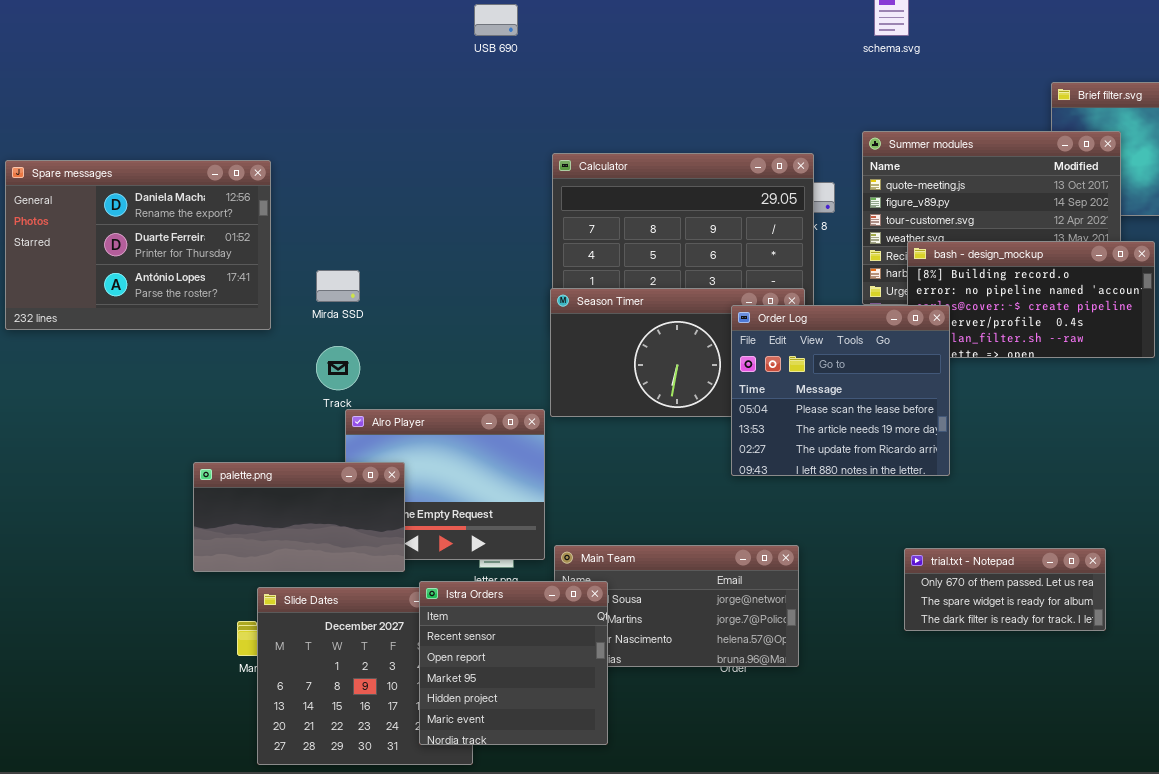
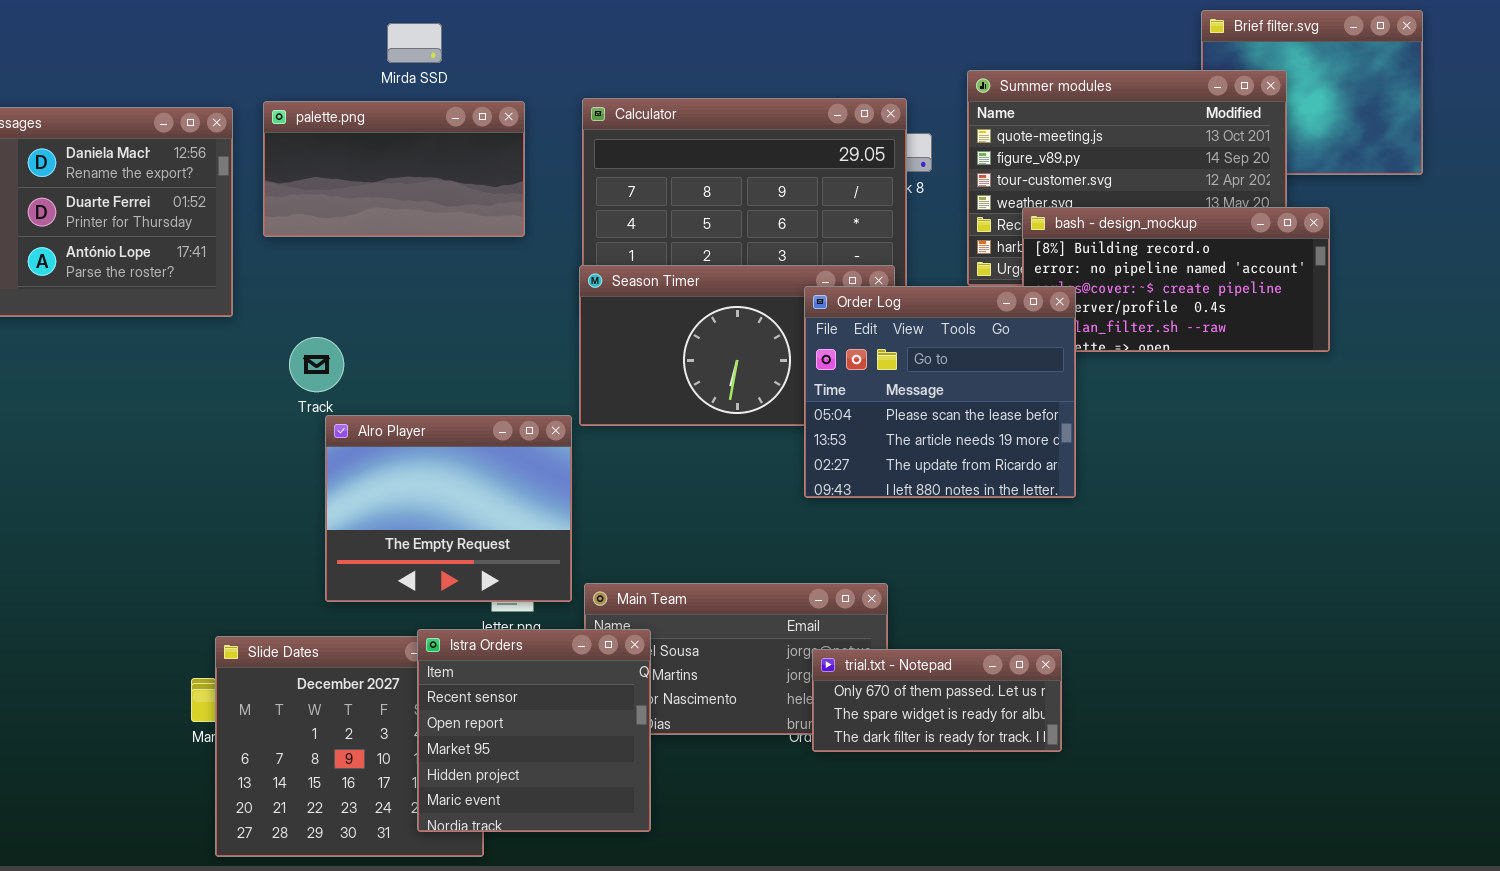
Mirda SSD: [316,270,360,302] -> [387,23,442,63], moved
palette.png: [193,462,405,572] -> [263,101,525,237], moved
trial.txt - Notepad: [904,548,1106,631] -> [812,649,1062,752], moved

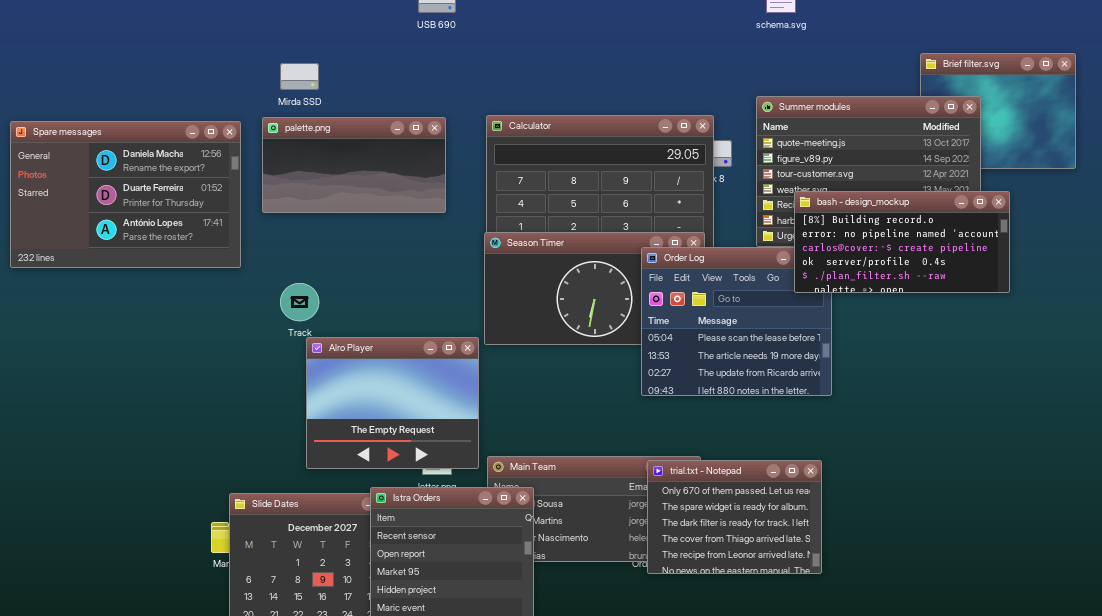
Mirda SSD: [387,23,442,63] -> [280,63,319,90], moved
bash - design_mockup: [1022,207,1330,352] -> [794,191,1010,293], raised
trial.txt - Notepad: [812,649,1062,752] -> [647,460,822,574], resized

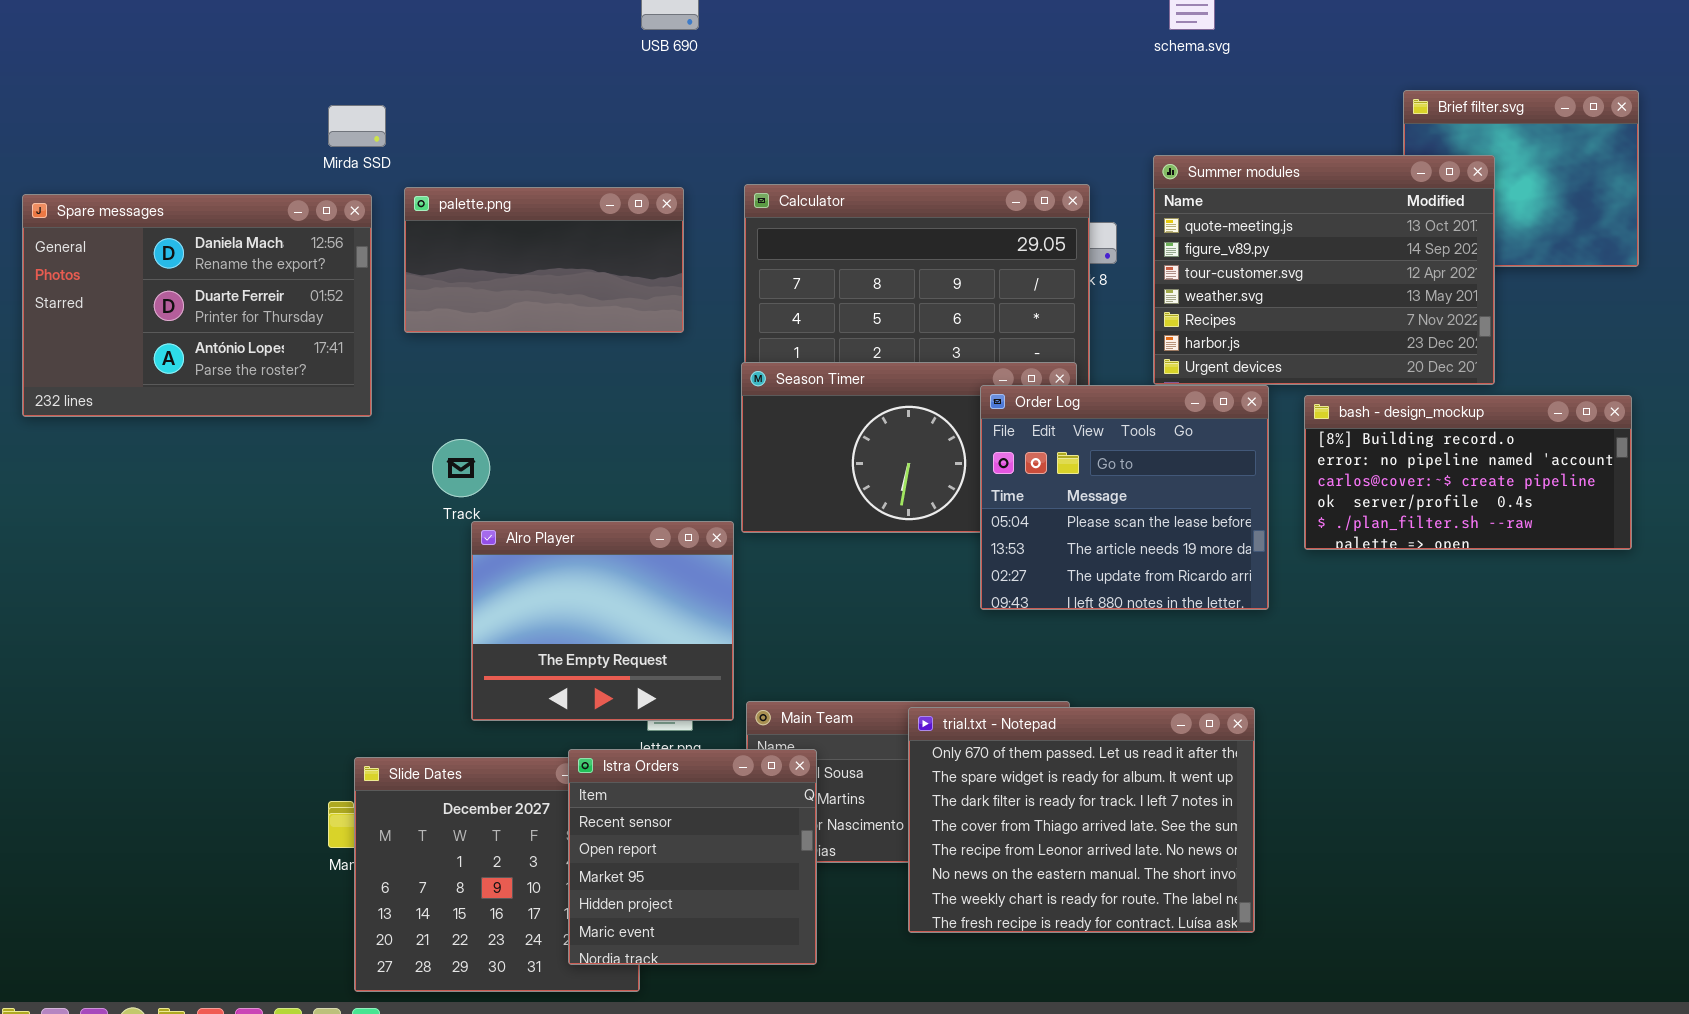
Mirda SSD: [280,63,319,90] -> [328,105,386,147], moved
bash - design_mockup: [794,191,1010,293] -> [1304,395,1632,550], moved
trial.txt - Notepad: [647,460,822,574] -> [908,707,1255,933], resized

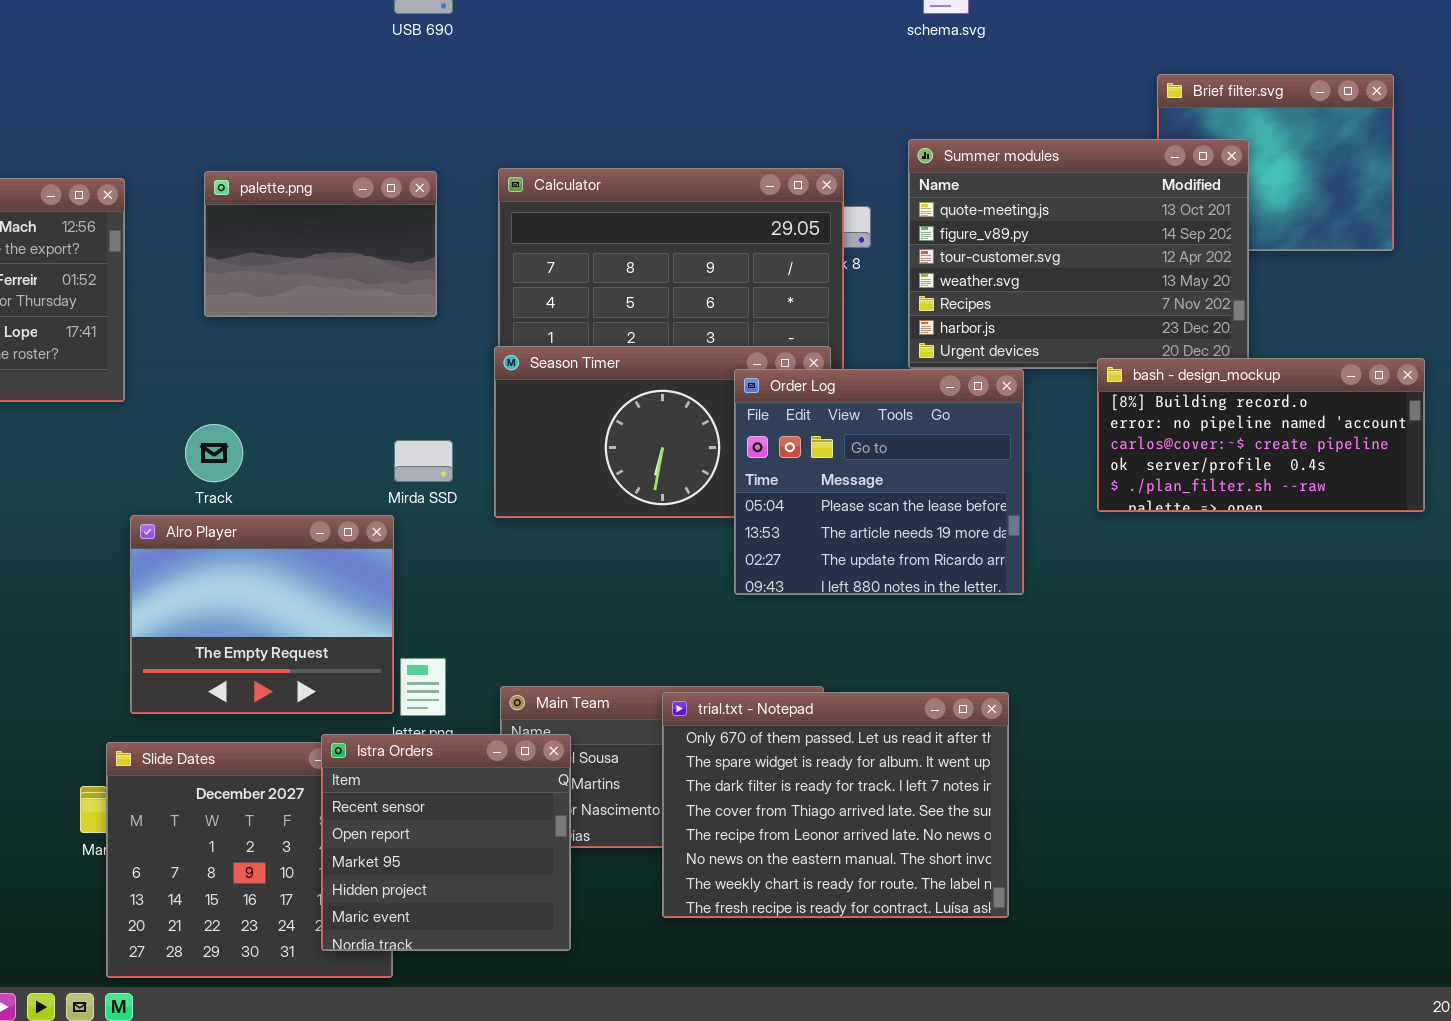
Mirda SSD: [328,105,386,147] -> [394,440,453,482], moved
palette.png: [404,187,684,333] -> [204,171,437,317], resized
bash - design_mockup: [1304,395,1632,550] -> [1097,358,1425,512], moved
Alro Player: [471,521,734,721] -> [130,515,394,714], moved

